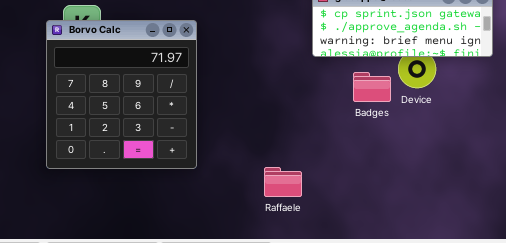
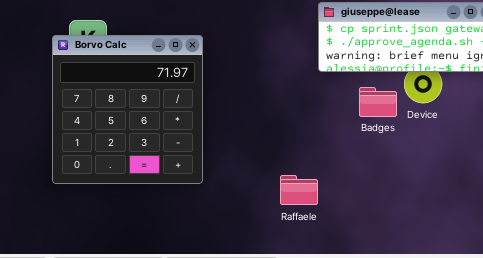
Raffaele: [264,167,302,197] -> [280,175,318,205], moved

